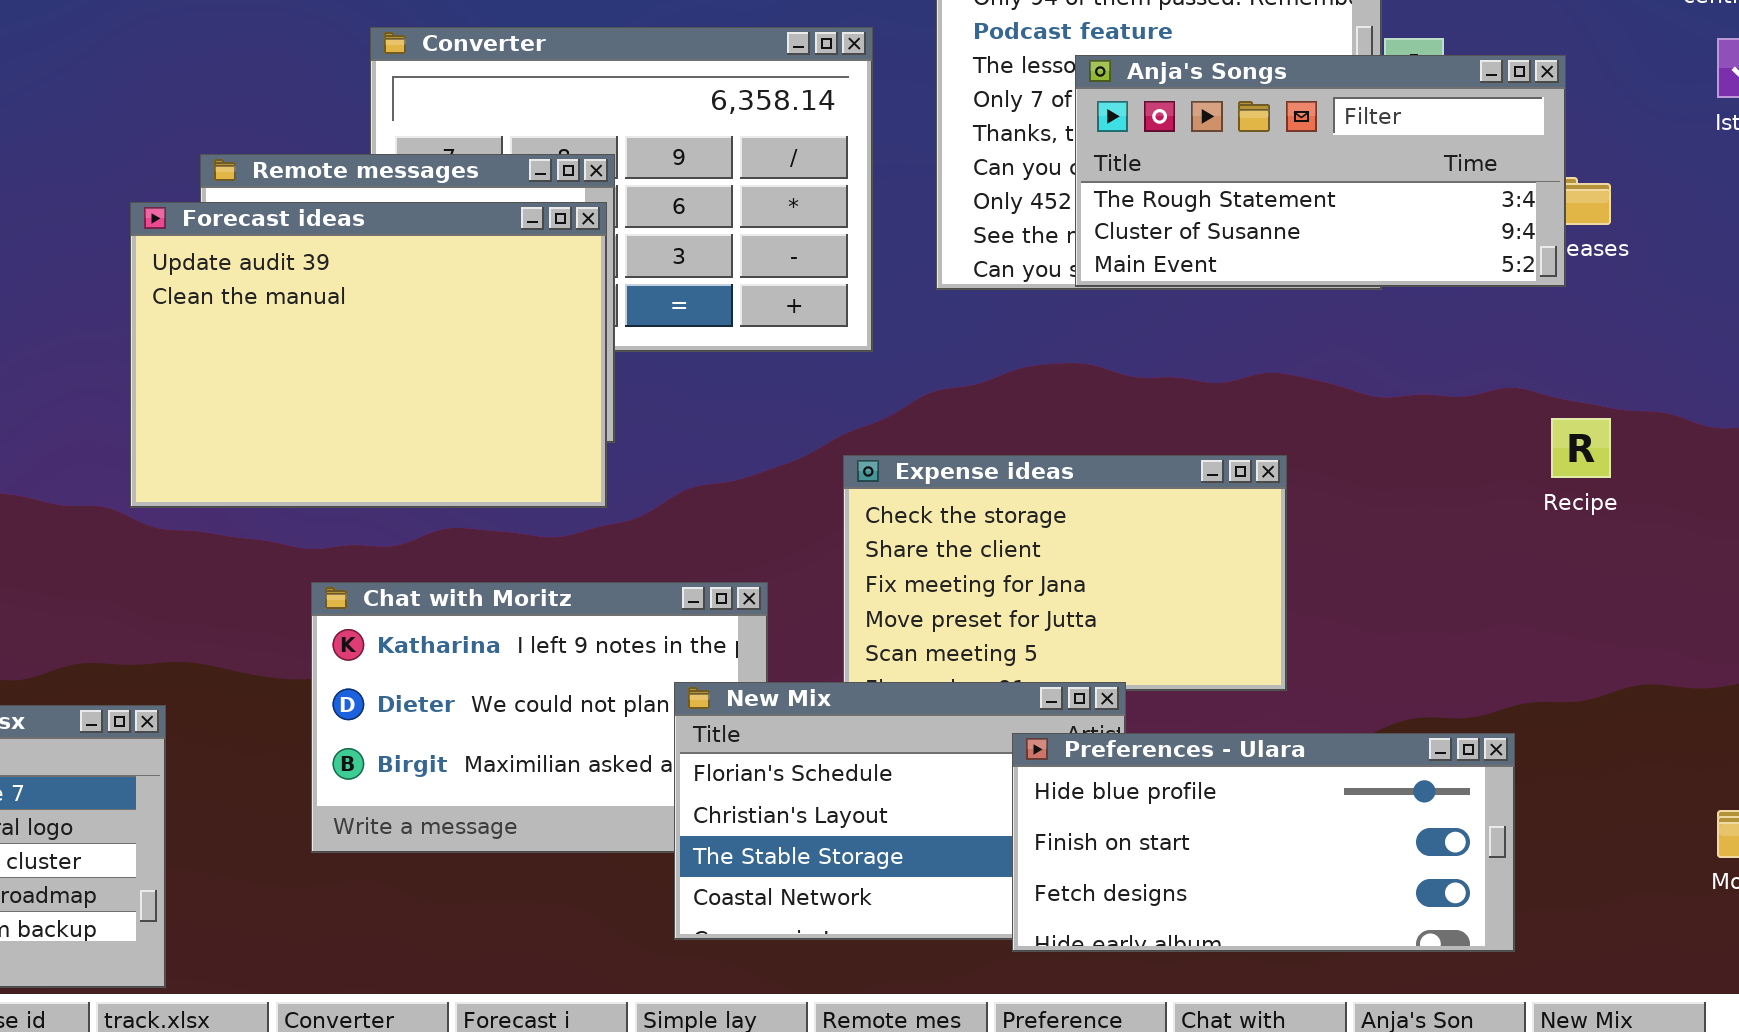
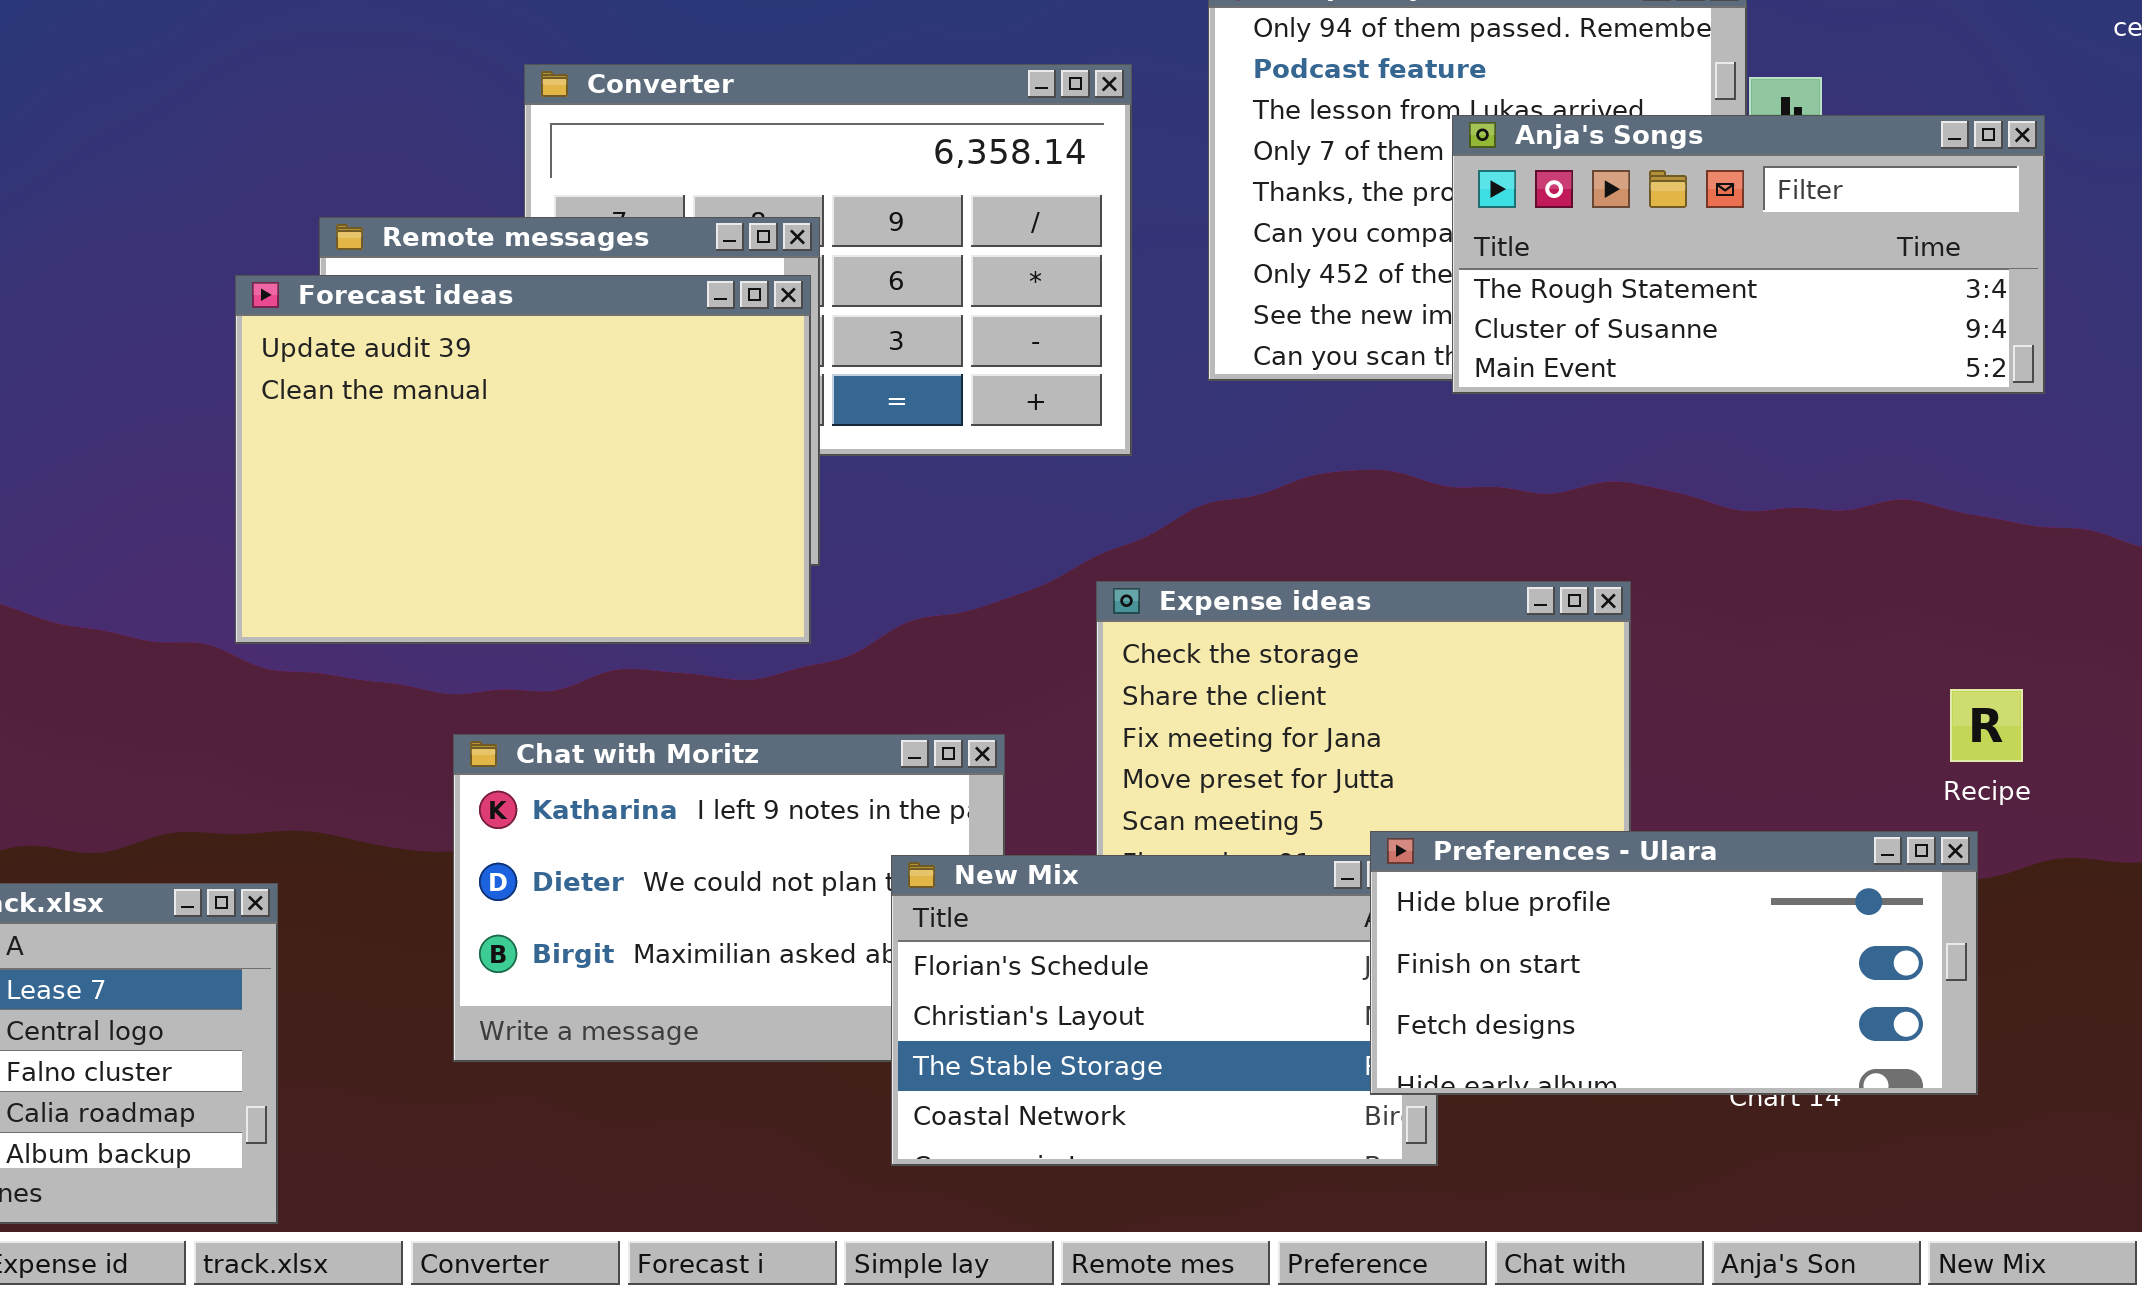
Anja's Songs: [1075,55,1566,287] -> [1452,115,2045,394], moved
Recipe: [1551,418,1611,478] -> [1950,689,2023,762], moved
Preferences - Ulara: [1012,733,1515,952] -> [1370,831,1978,1095], moved

